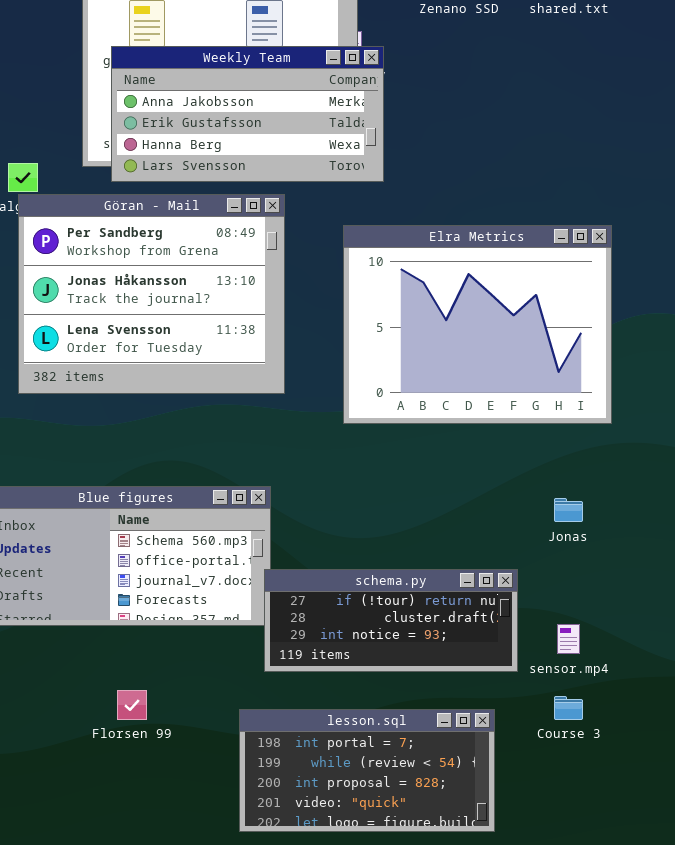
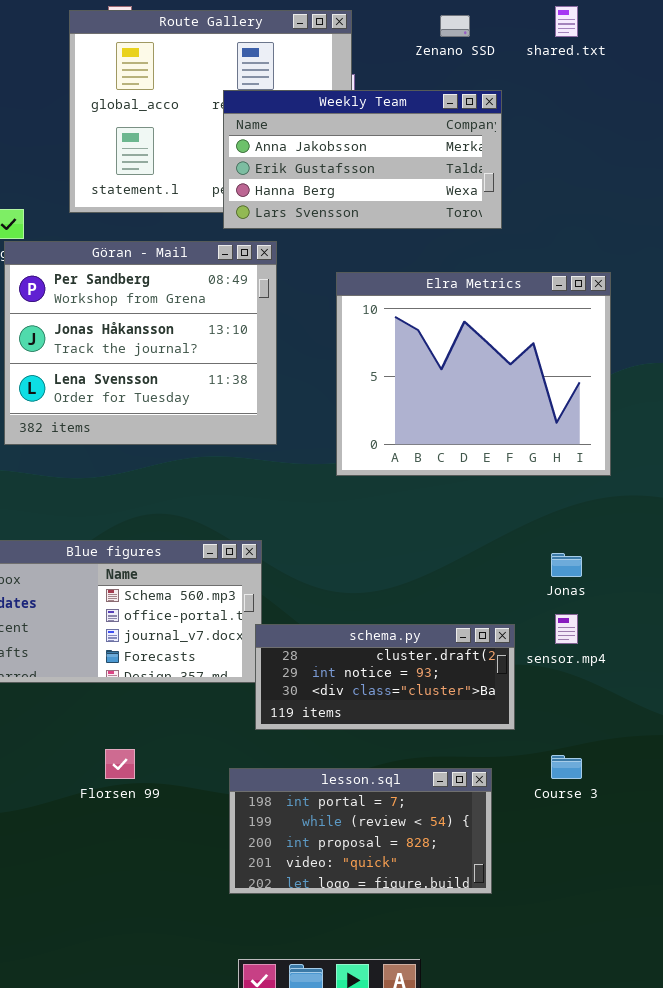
Weekly Team: [111,46,384,182] -> [223,90,502,229], moved
schema.py: [264,569,518,672] -> [255,624,515,730], scrolled down 1 row
sensor.mp4: [557,624,580,654] -> [555,614,578,644], moved

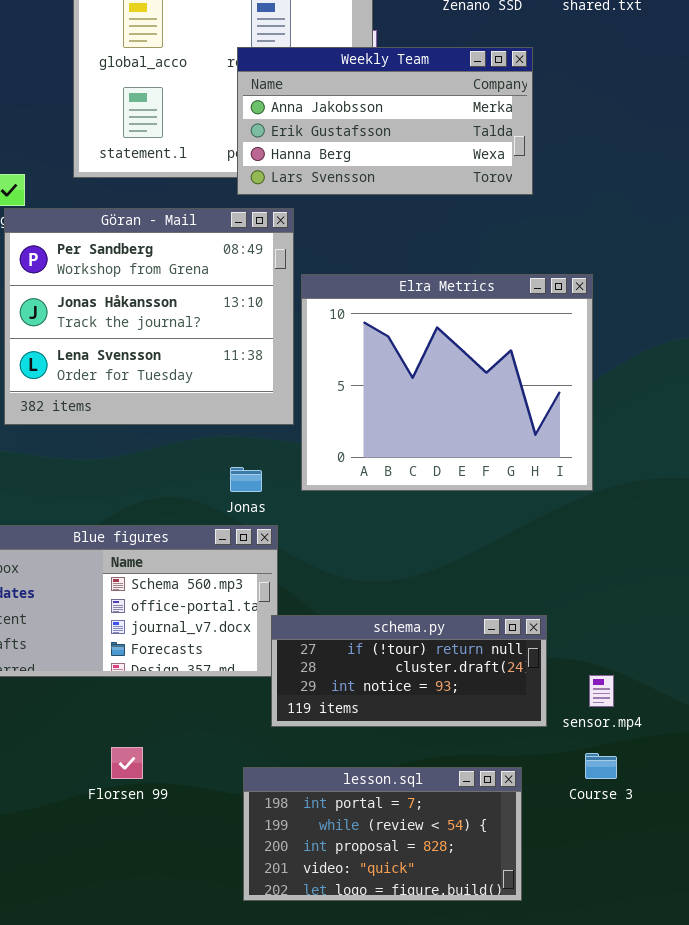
Elra Metrics: [336,272,611,476] -> [301,274,593,491], moved
Jonas: [551,553,582,577] -> [230,467,262,492], moved
sensor.mp4: [555,614,578,644] -> [589,675,614,707], moved
schema.py: [255,624,515,730] -> [271,615,547,727], scrolled up 1 row

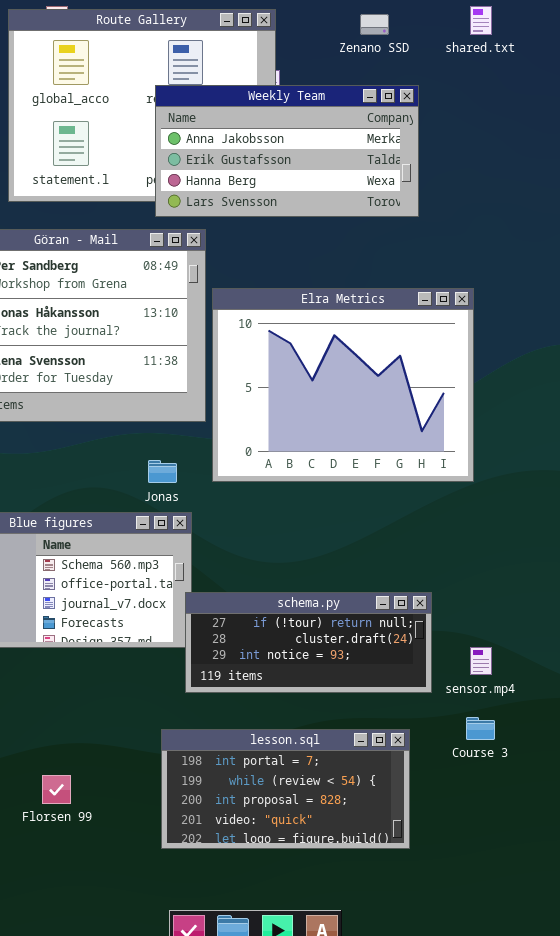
Florsen 99: [111,747,143,779] -> [42,775,71,804], moved

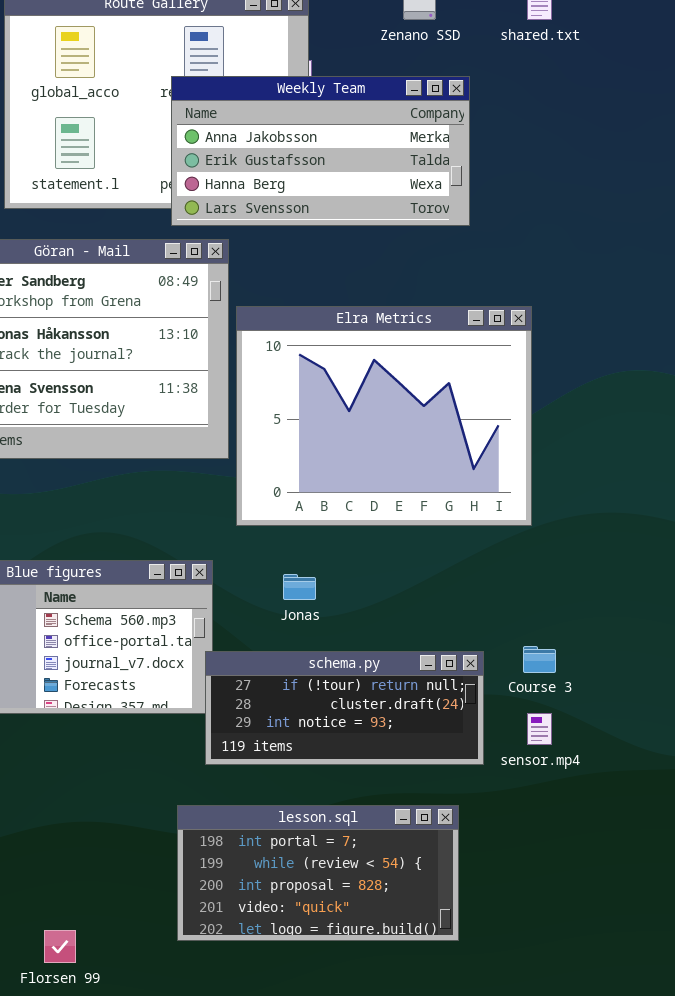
Jonas: [148,460,177,483] -> [283,574,316,600], moved
Course 3: [466,717,495,740] -> [523,646,556,673], moved
Florsen 99: [42,775,71,804] -> [44,930,76,963], moved

